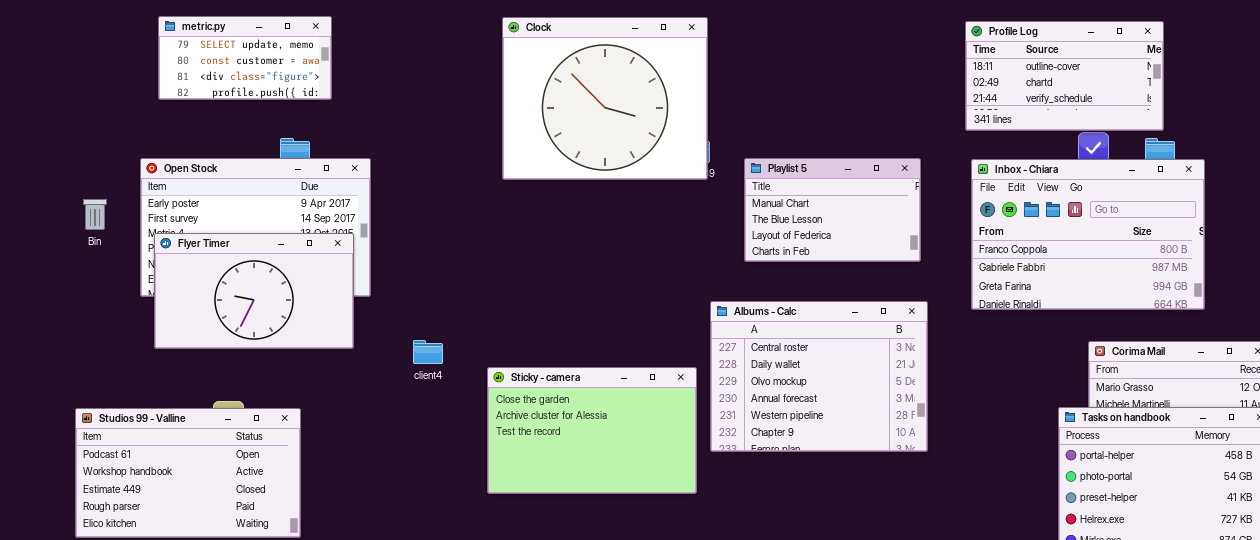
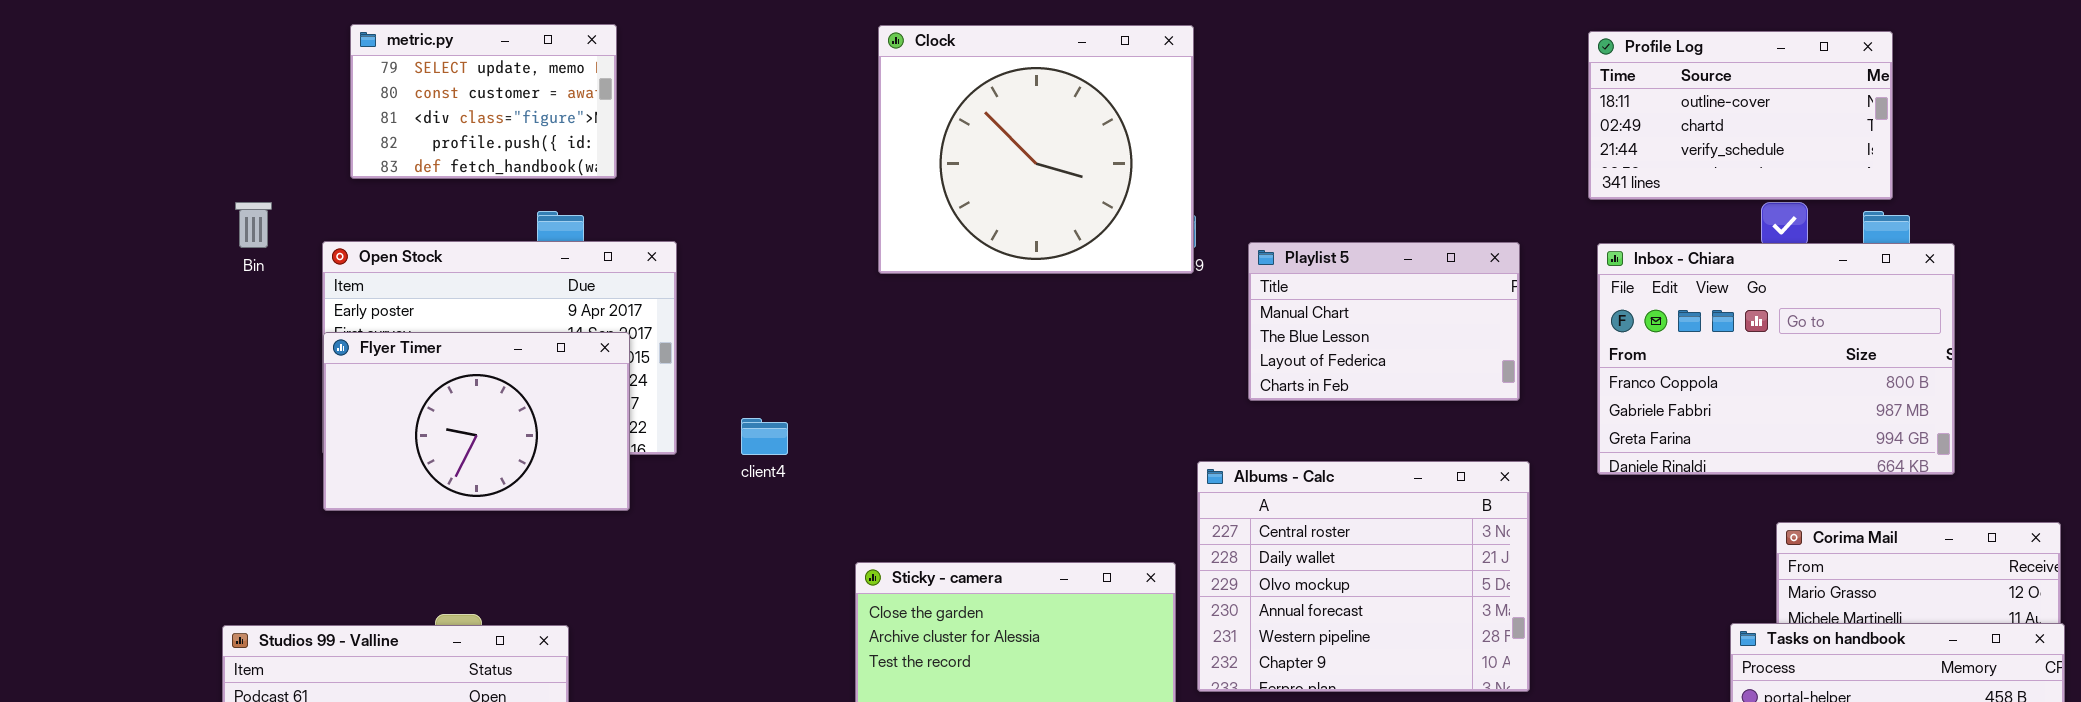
metric.py: [158,16,332,100] -> [350,24,617,179], resized
Bin: [83,199,107,230] -> [235,202,272,248], moved
Flyer Timer: [154,233,354,349] -> [323,332,630,511], moved
client4: [413,340,443,364] -> [741,418,788,455], moved

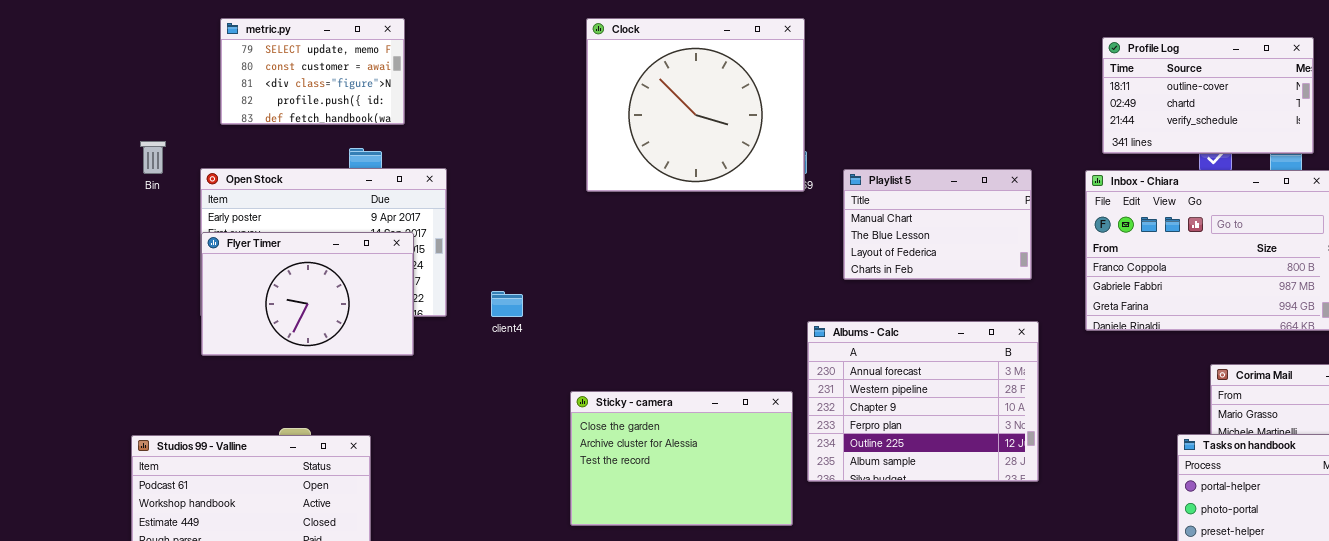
Profile Log: [1588,31,1893,200] -> [1102,37,1314,154], moved
Albums - Calc: [1197,461,1530,692] -> [807,321,1039,482], scrolled down 3 rows

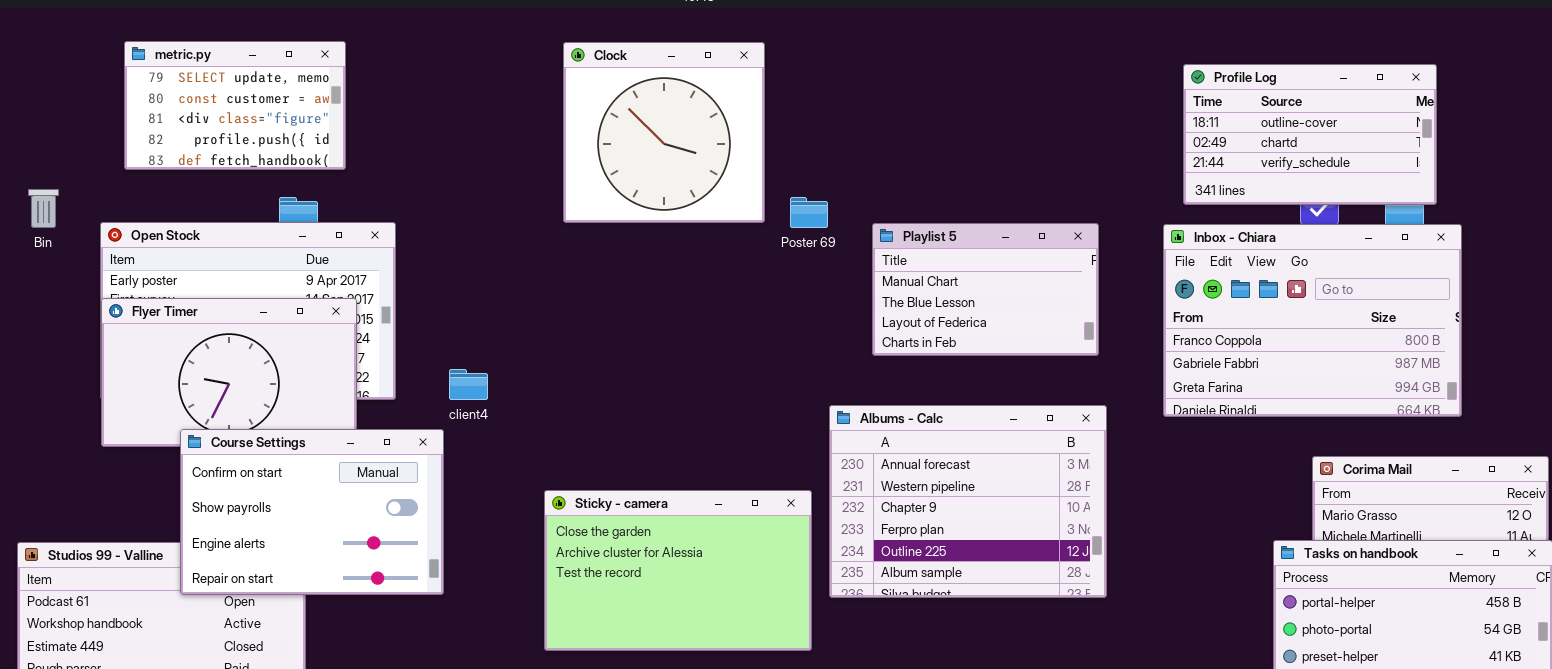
Clock: [586,18,805,192] -> [563,42,765,223], resized
Course Settings: none -> [180,429,444,595], opened

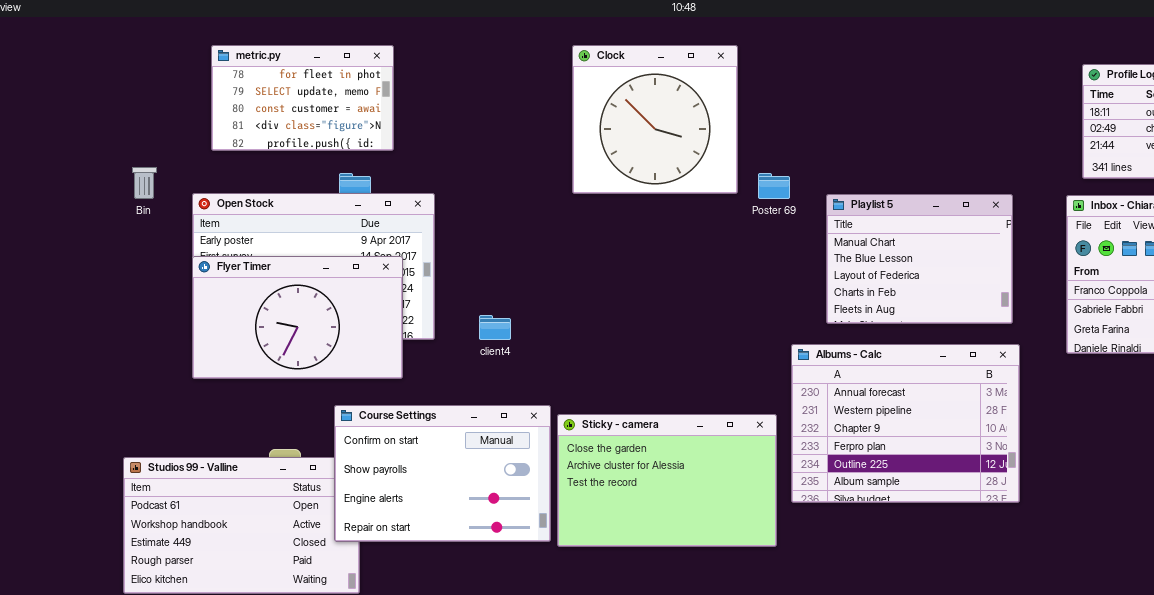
metric.py: [124,41,346,170] -> [211,45,394,151], scrolled up 1 row
Playlist 5: [872,223,1099,356] -> [826,194,1013,324], resized
Course Settings: [180,429,444,595] -> [334,405,551,542], moved

